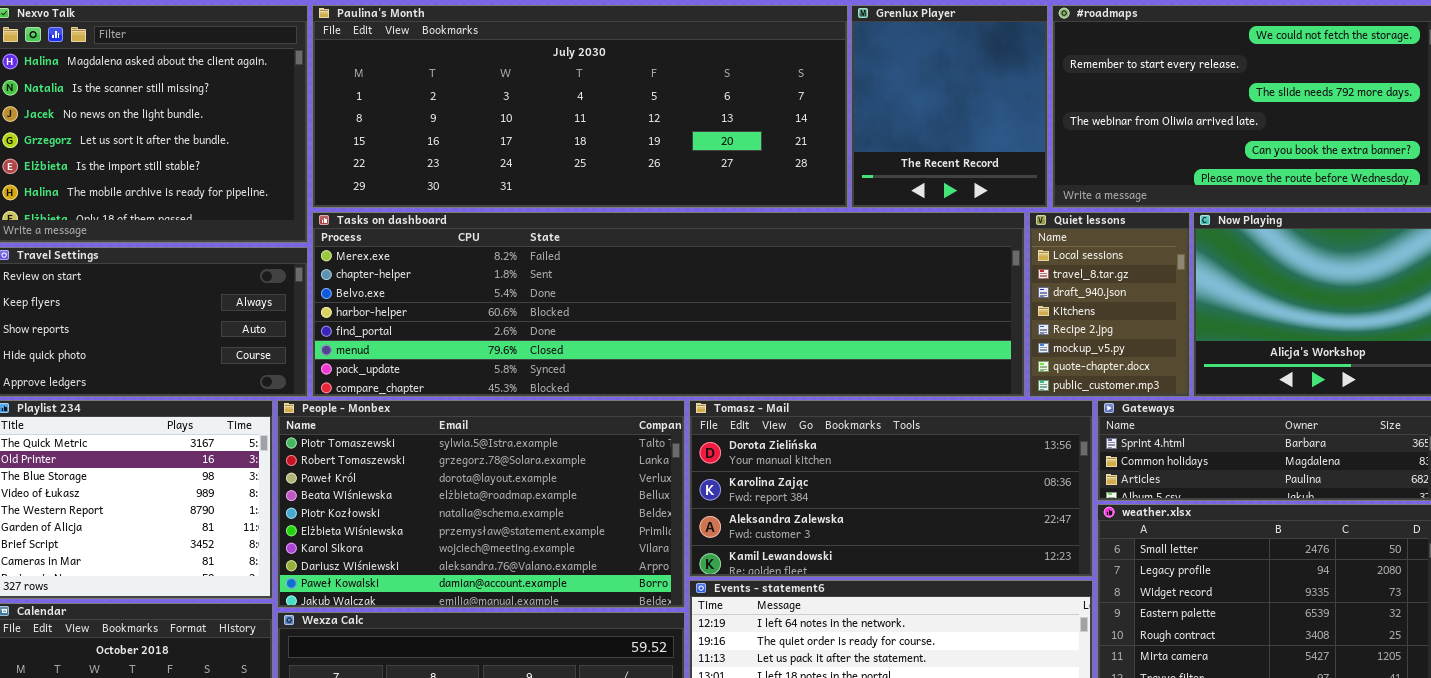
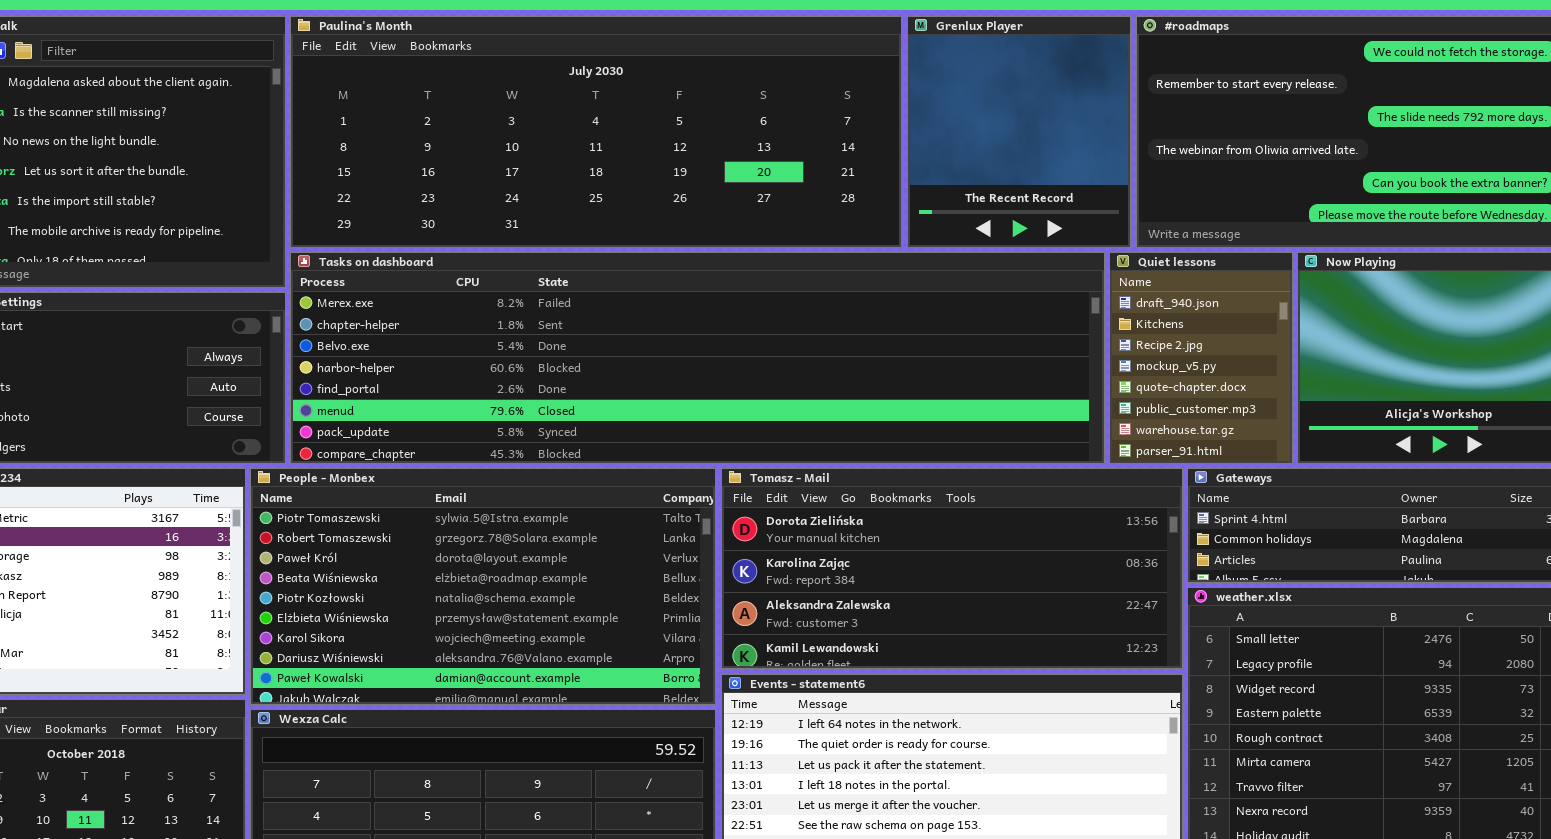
Quiet lessons: [1029,212,1190,397] -> [1109,252,1293,464], scrolled down 2 rows

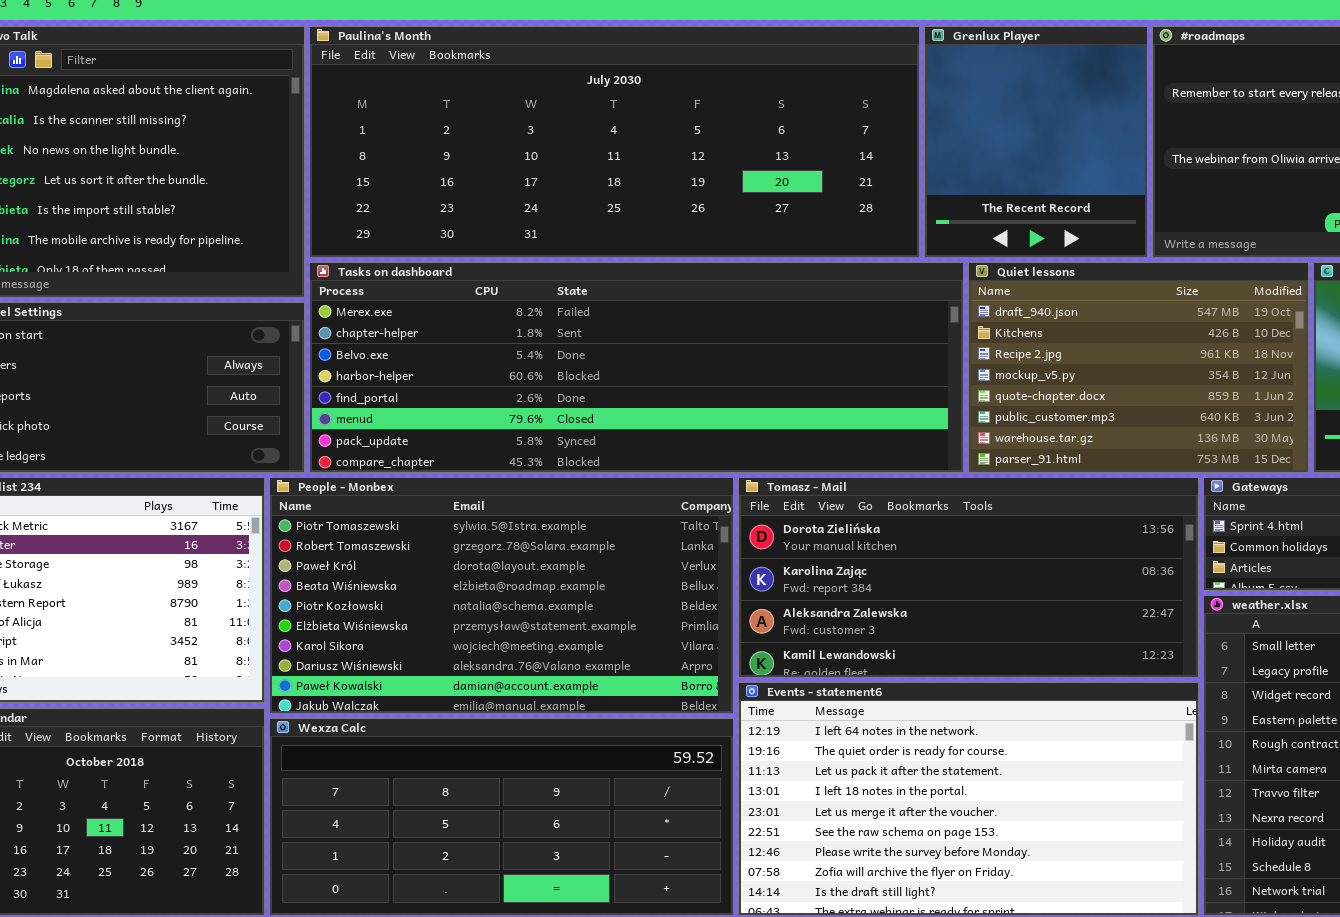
Tasks on dashboard: [290,252,1105,464] -> [309,262,964,473], resized
Quiet lessons: [1109,252,1293,464] -> [968,262,1309,473], resized

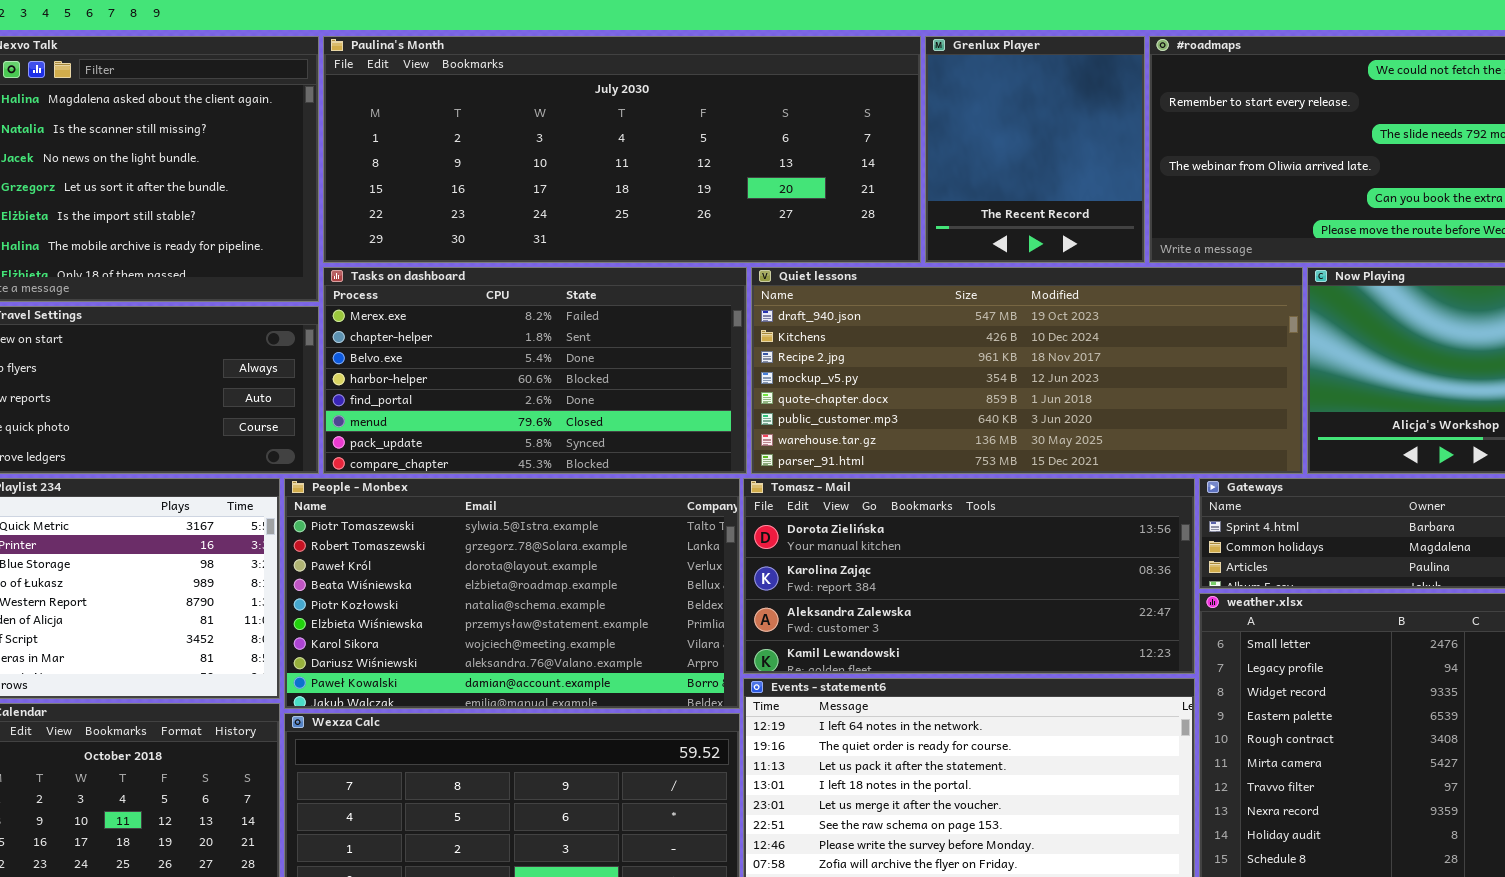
Tasks on dashboard: [309,262,964,473] -> [323,267,747,474], resized
Quiet lessons: [968,262,1309,473] -> [751,267,1303,474], resized

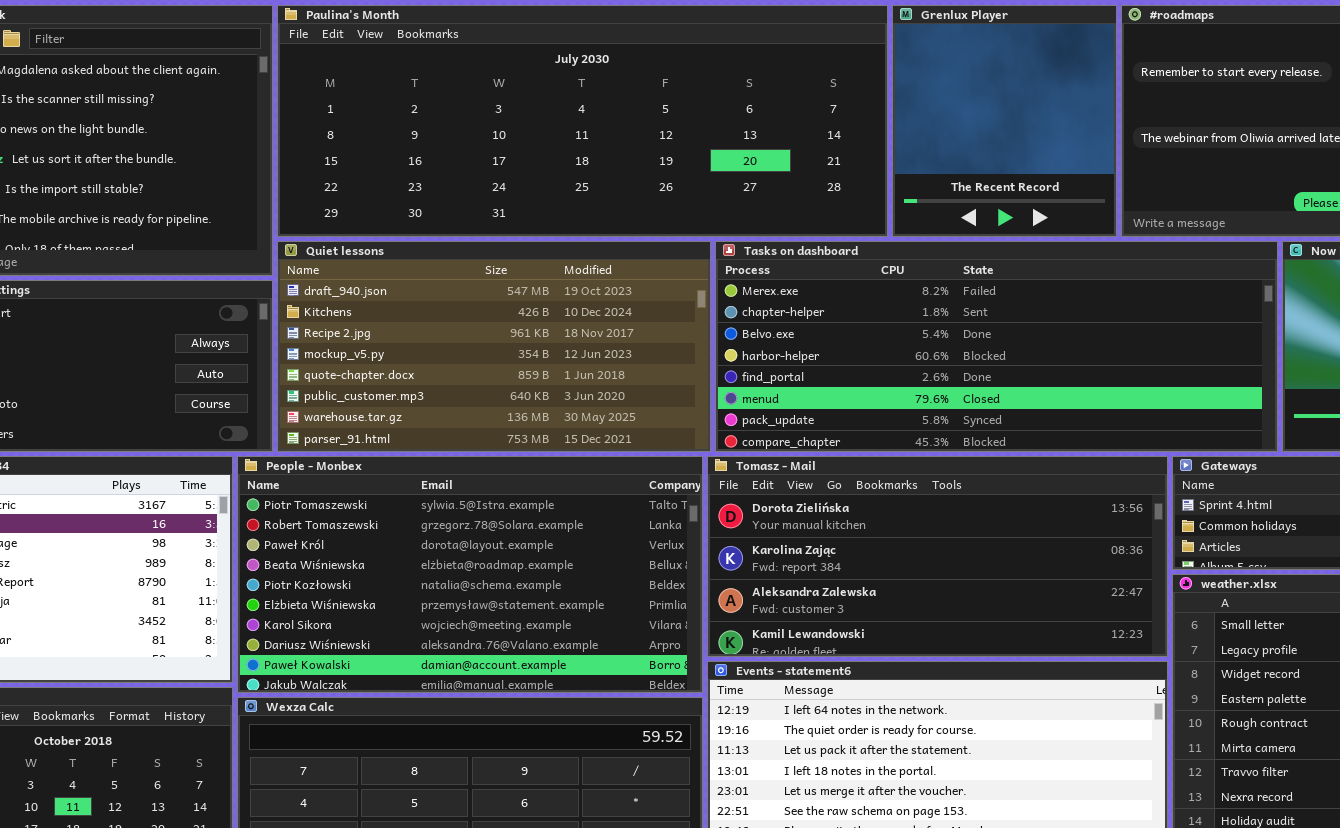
Tasks on dashboard: [323,267,747,474] -> [715,241,1278,452], moved, resized
Quiet lessons: [751,267,1303,474] -> [277,241,711,452], moved, resized

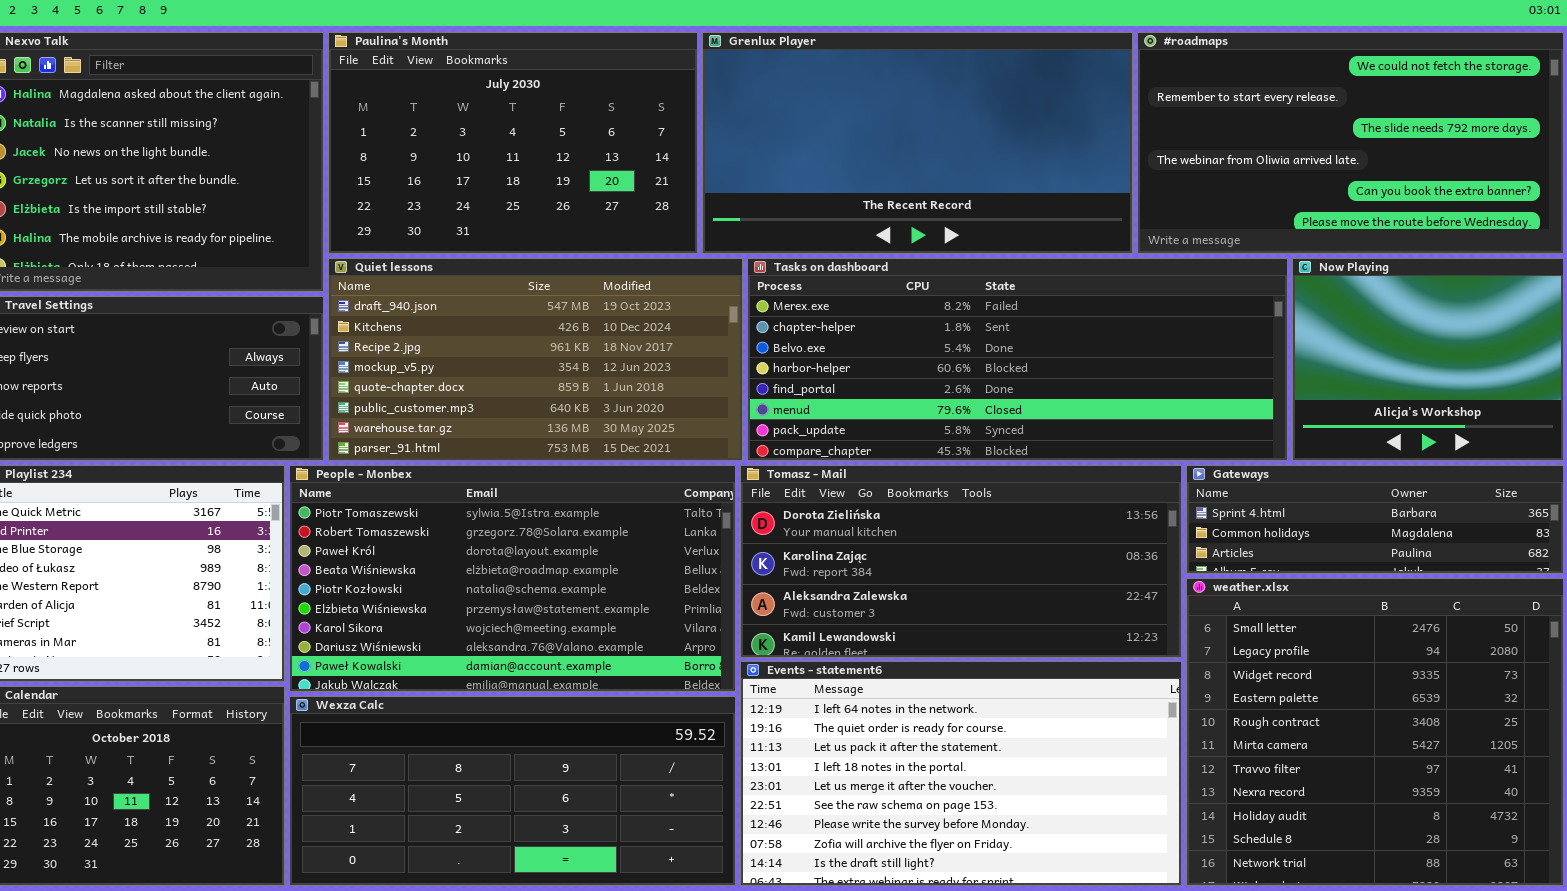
Paulina's Month: [277,5,888,237] -> [328,32,698,254], resized
Grenlux Player: [892,5,1117,237] -> [702,32,1133,254], resized

